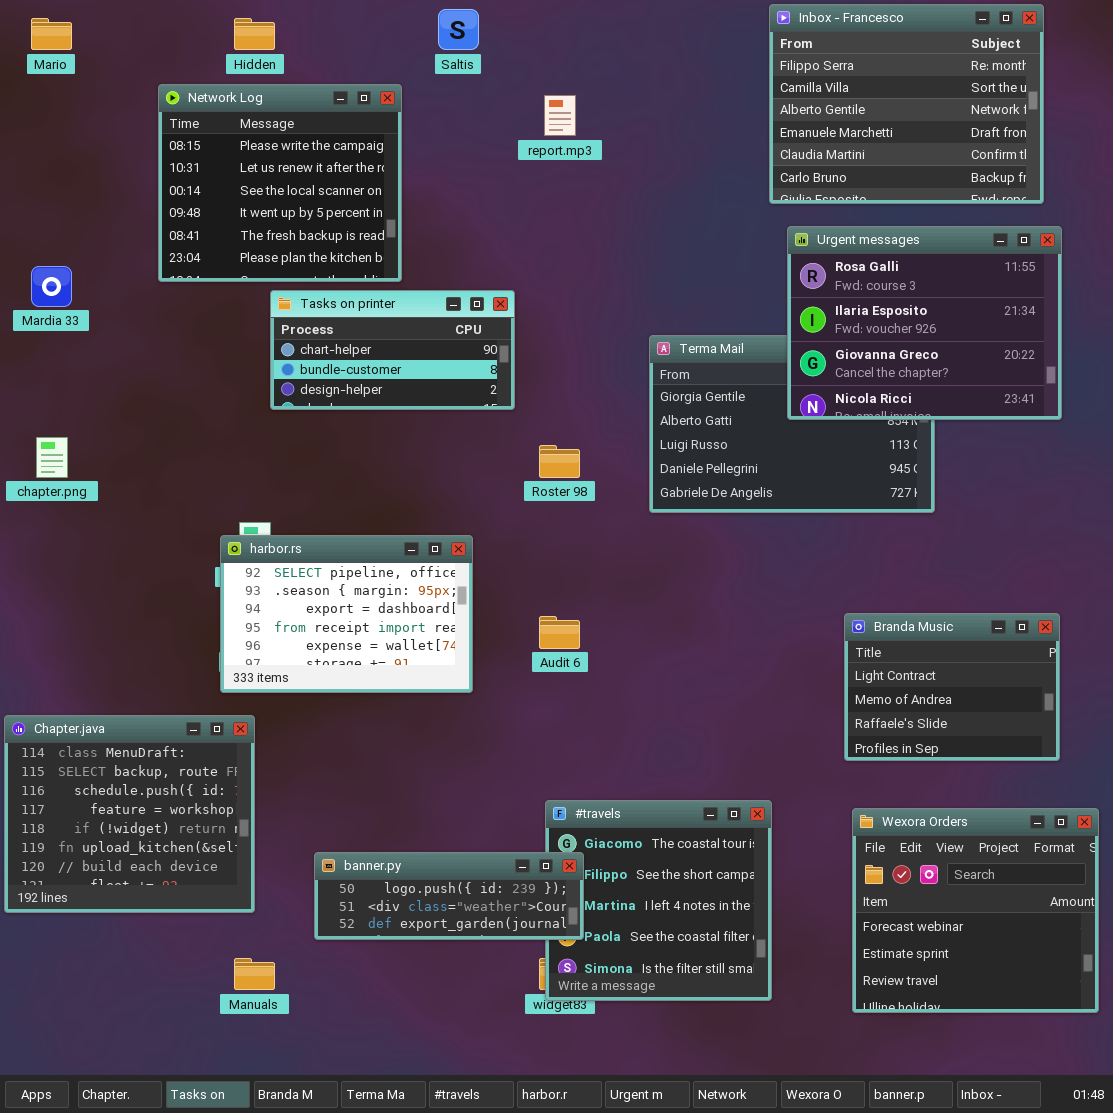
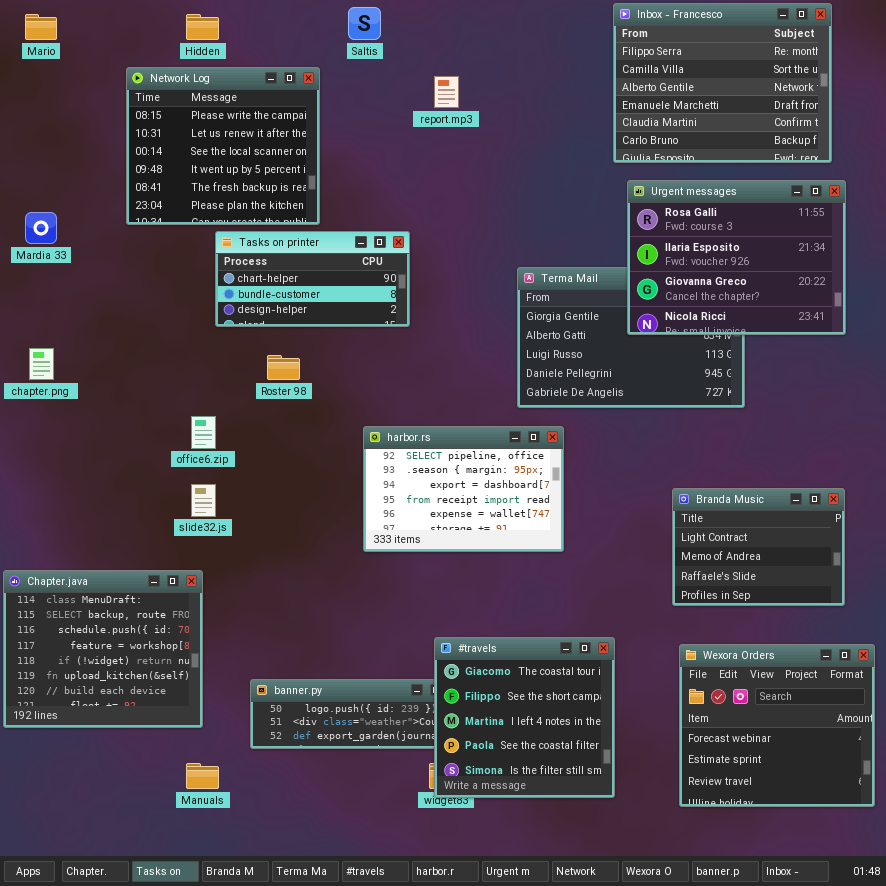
Roster 98: [539,445,580,478] -> [267,355,300,380], moved
harbor.rs: [220,535,473,693] -> [363,426,564,552], moved
#travels: [545,800,772,1001] -> [434,637,615,798], raised

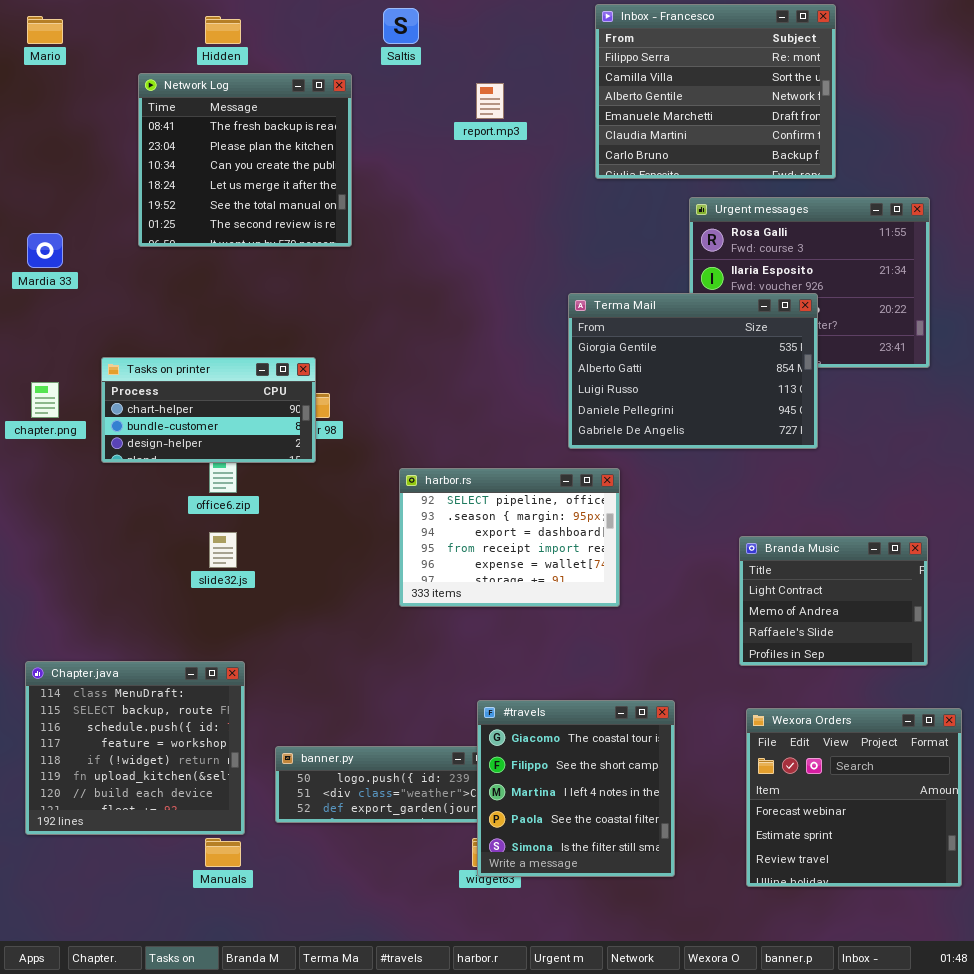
Inbox - Francesco: [613,3,832,163] -> [595,4,836,179], moved
Network Log: [126,67,320,225] -> [138,73,352,247], scrolled down 4 rows
Tasks on printer: [215,231,410,327] -> [101,357,316,463], moved
Terma Mail: [517,267,745,408] -> [568,293,818,449], raised
Chapter.java: [3,570,203,728] -> [25,661,245,835], moved

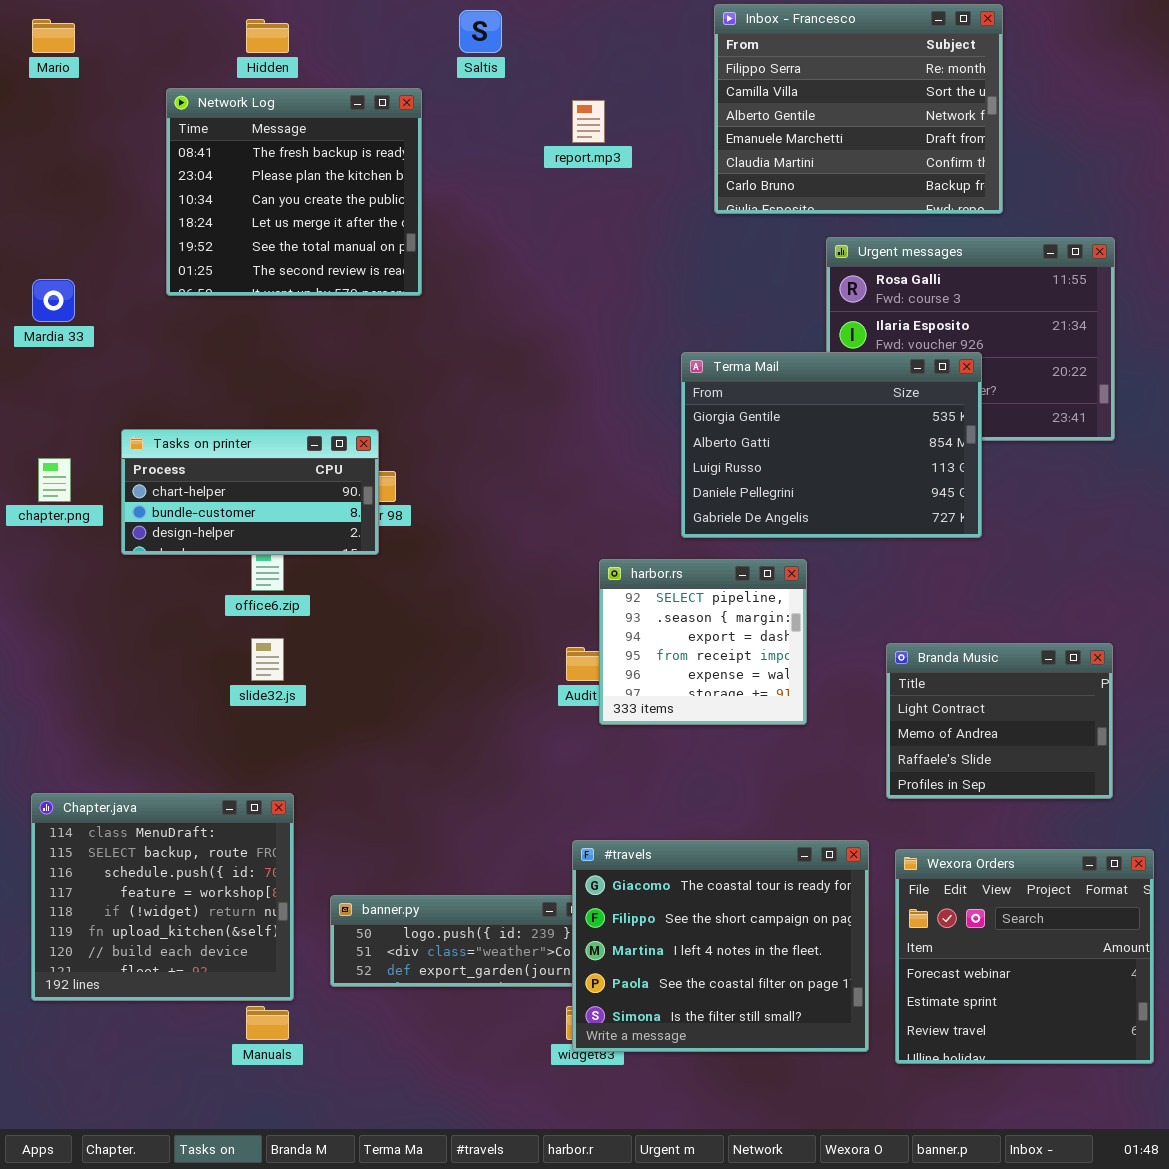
harbor.rs: [399,468,620,607] -> [599,559,807,725], moved, resized
#travels: [477,700,675,877] -> [572,840,869,1052], resized

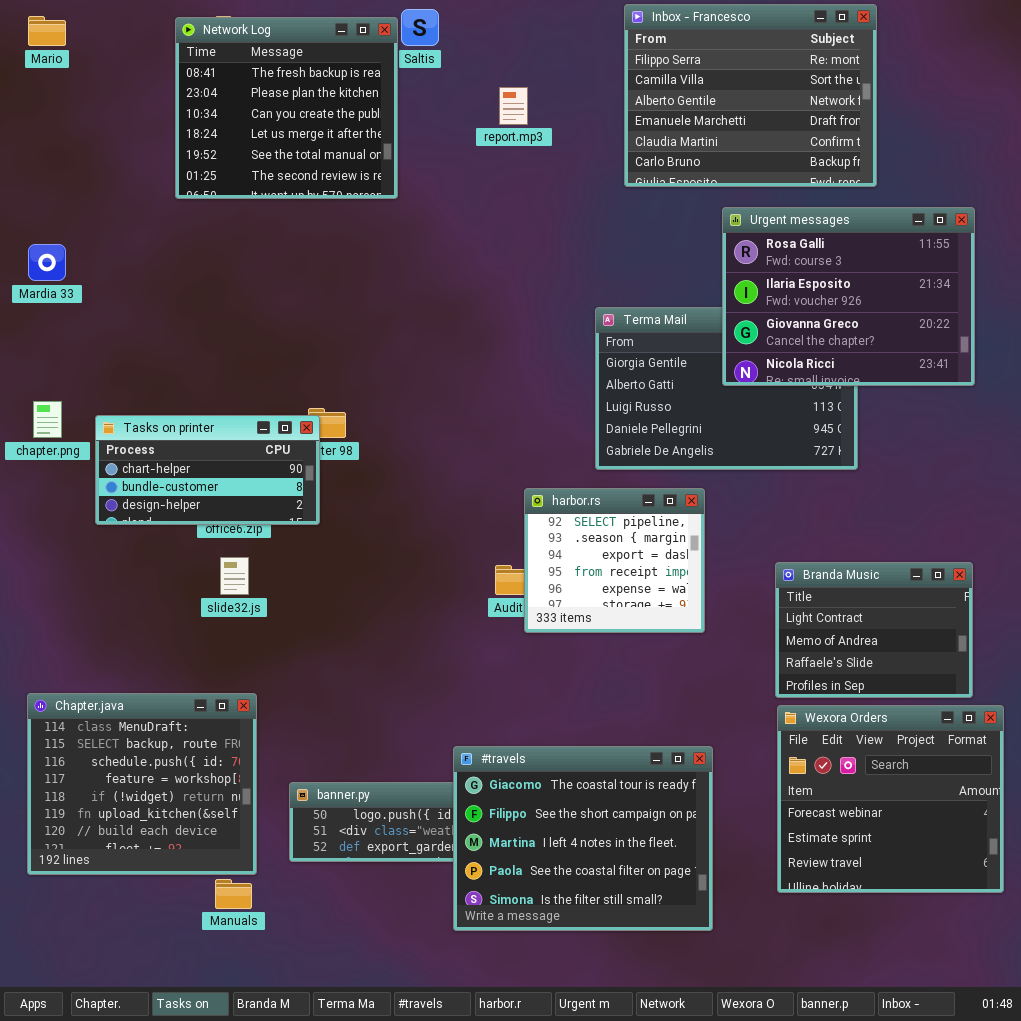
Network Log: [166,88,422,296] -> [175,17,398,199], moved
Urgent messages: [826,237,1115,441] -> [722,207,975,386], raised
Tasks on printer: [121,429,379,555] -> [95,415,320,525], moved
#travels: [572,840,869,1052] -> [453,746,713,931], moved
Wexora Orders: [895,849,1154,1064] -> [777,705,1004,893], moved

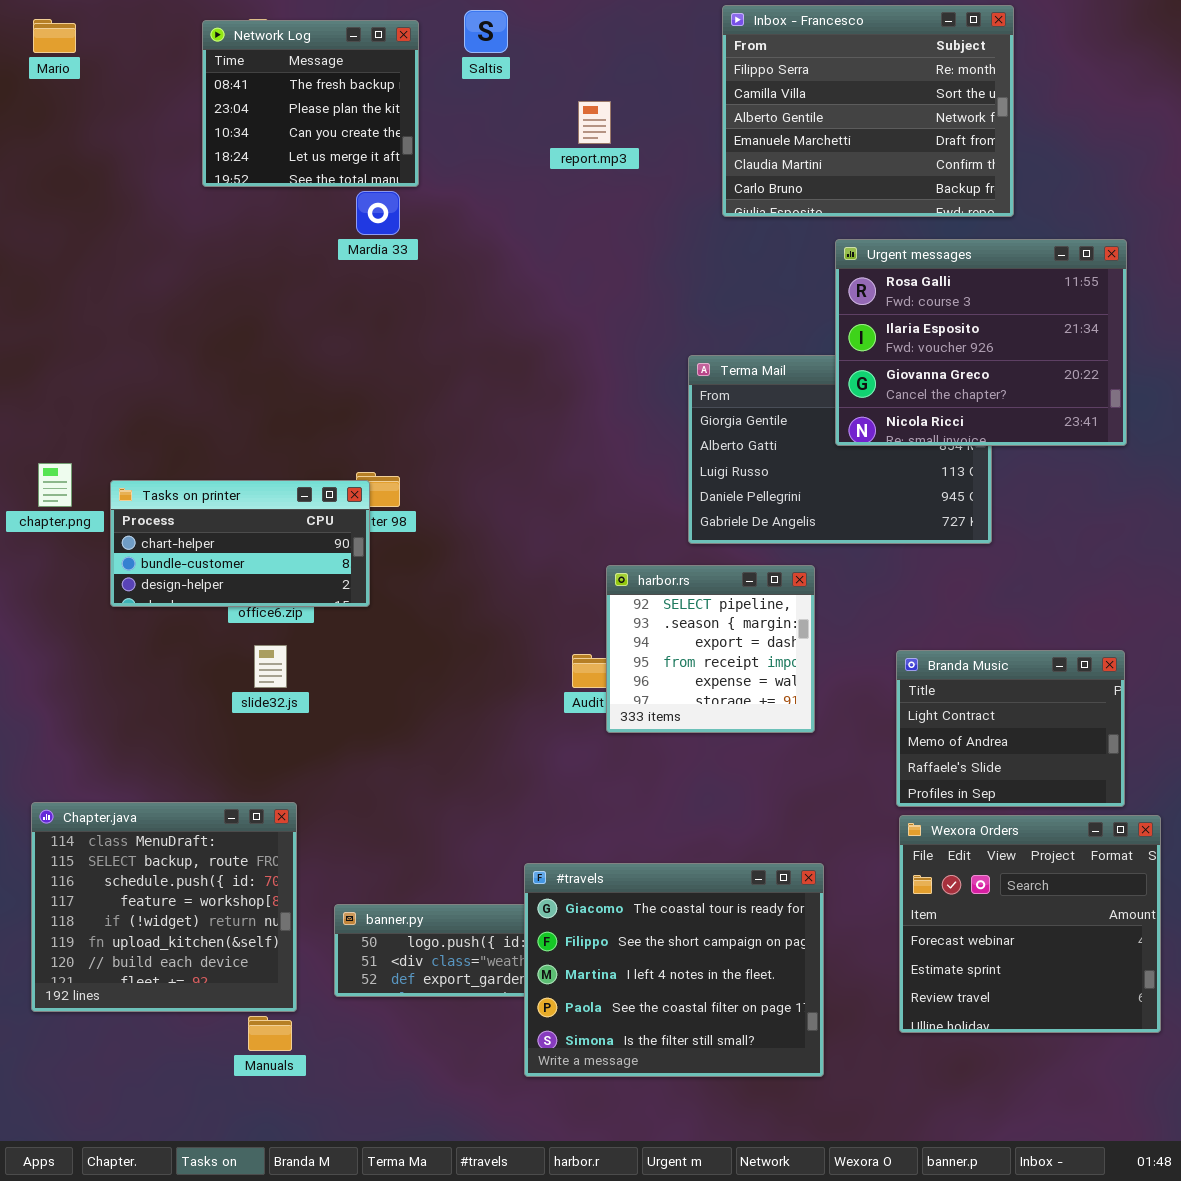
Network Log: [175,17,398,199] -> [202,20,419,187], resized
Mardia 33: [28,244,66,281] -> [356,191,400,235], moved

